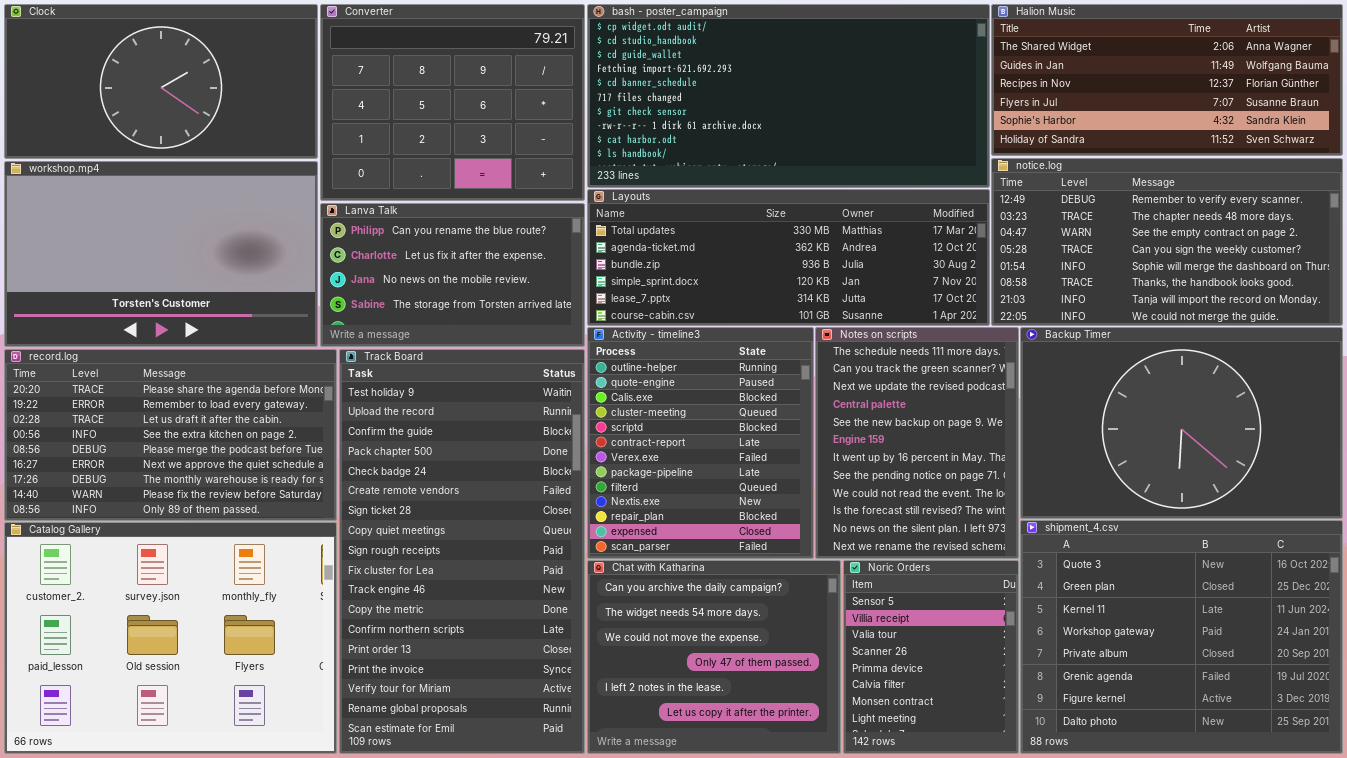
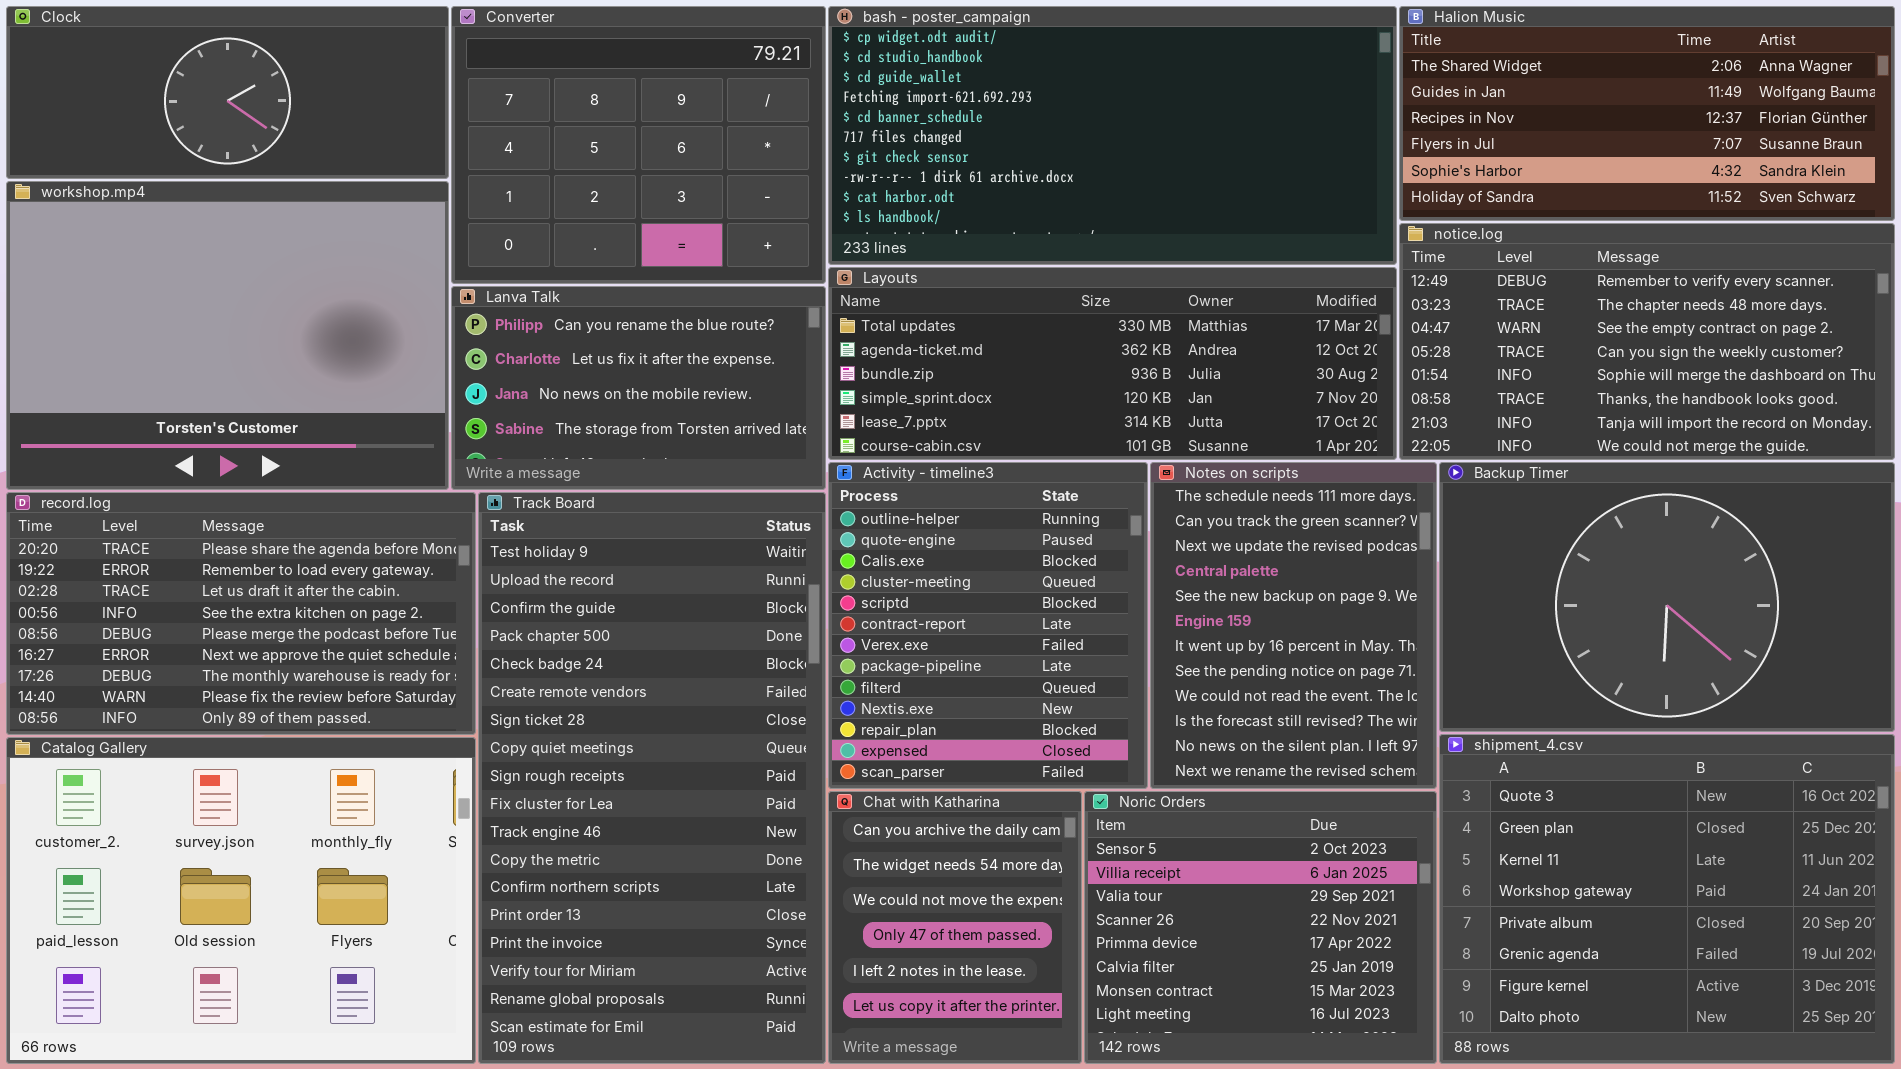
Clock: [4,4,318,159] -> [6,6,449,179], resized
workshop.mp4: [4,161,318,347] -> [6,181,449,490], resized
Chat with Katharina: [587,560,841,754] -> [828,791,1082,1064], resized
Noric Orders: [843,560,1019,754] -> [1084,791,1437,1064], resized

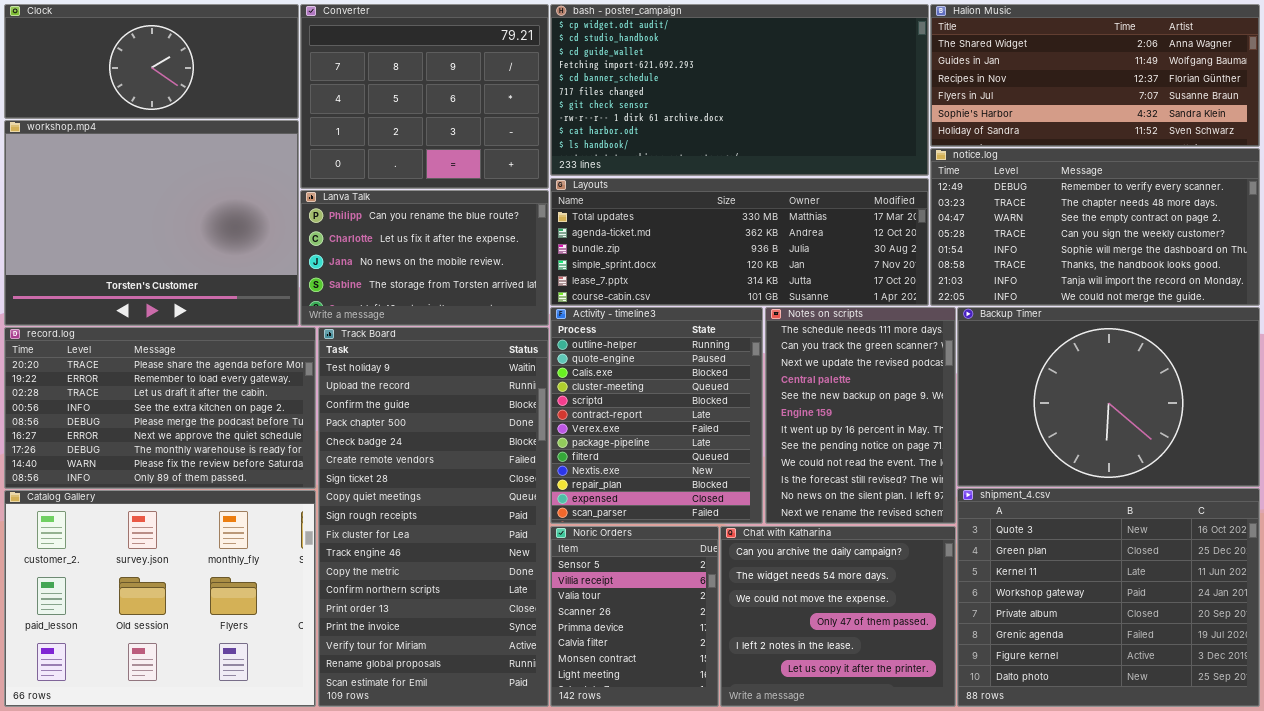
Chat with Katharina: [828,791,1082,1064] -> [720,526,956,707], moved, resized
Noric Orders: [1084,791,1437,1064] -> [550,526,719,707], moved, resized

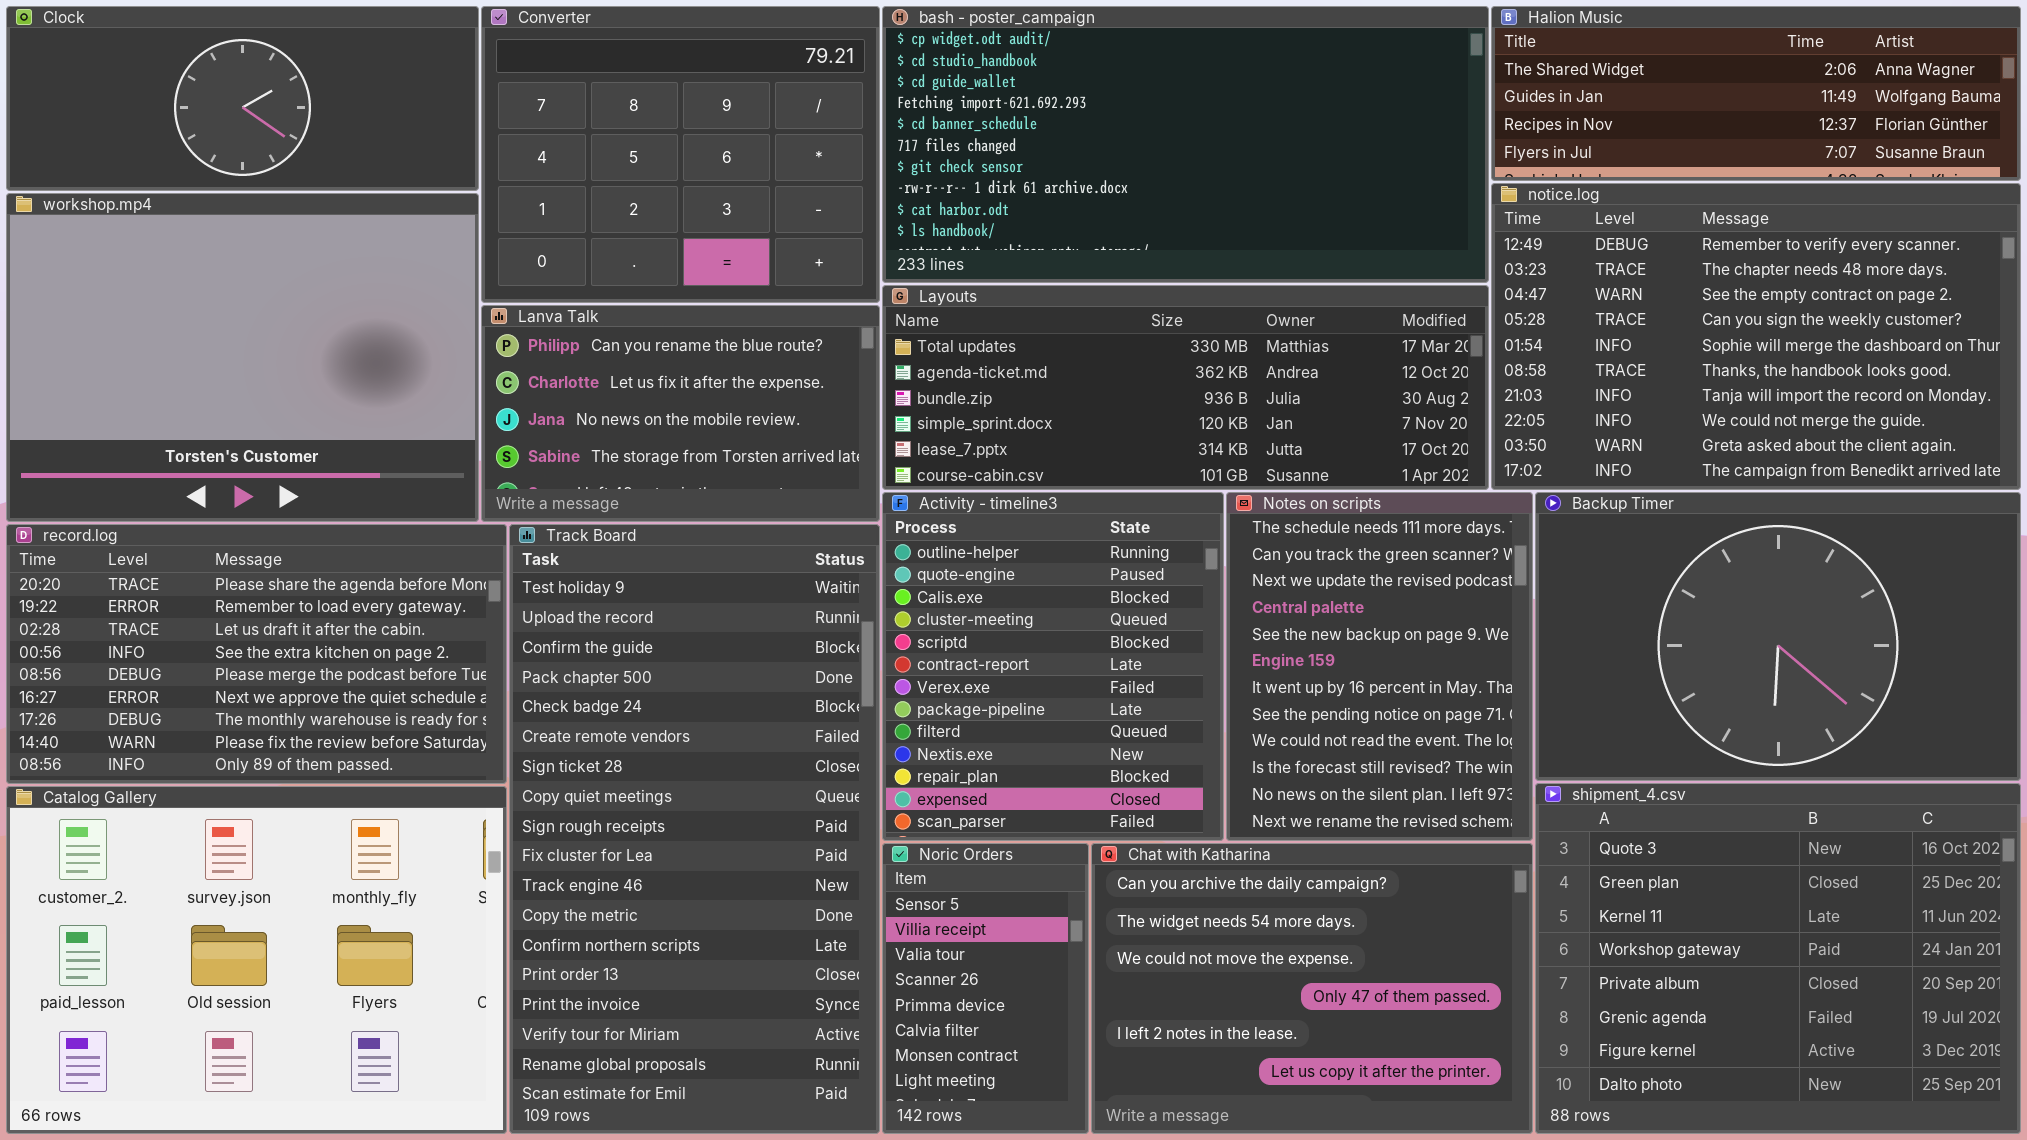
Halion Music: [930,4,1260,147] -> [1491,6,2021,181], resized
notice.log: [930,148,1260,306] -> [1491,183,2021,490], resized
Noric Orders: [550,526,719,707] -> [882,843,1089,1134], resized
Chat with Katharina: [720,526,956,707] -> [1091,843,1533,1134], resized

